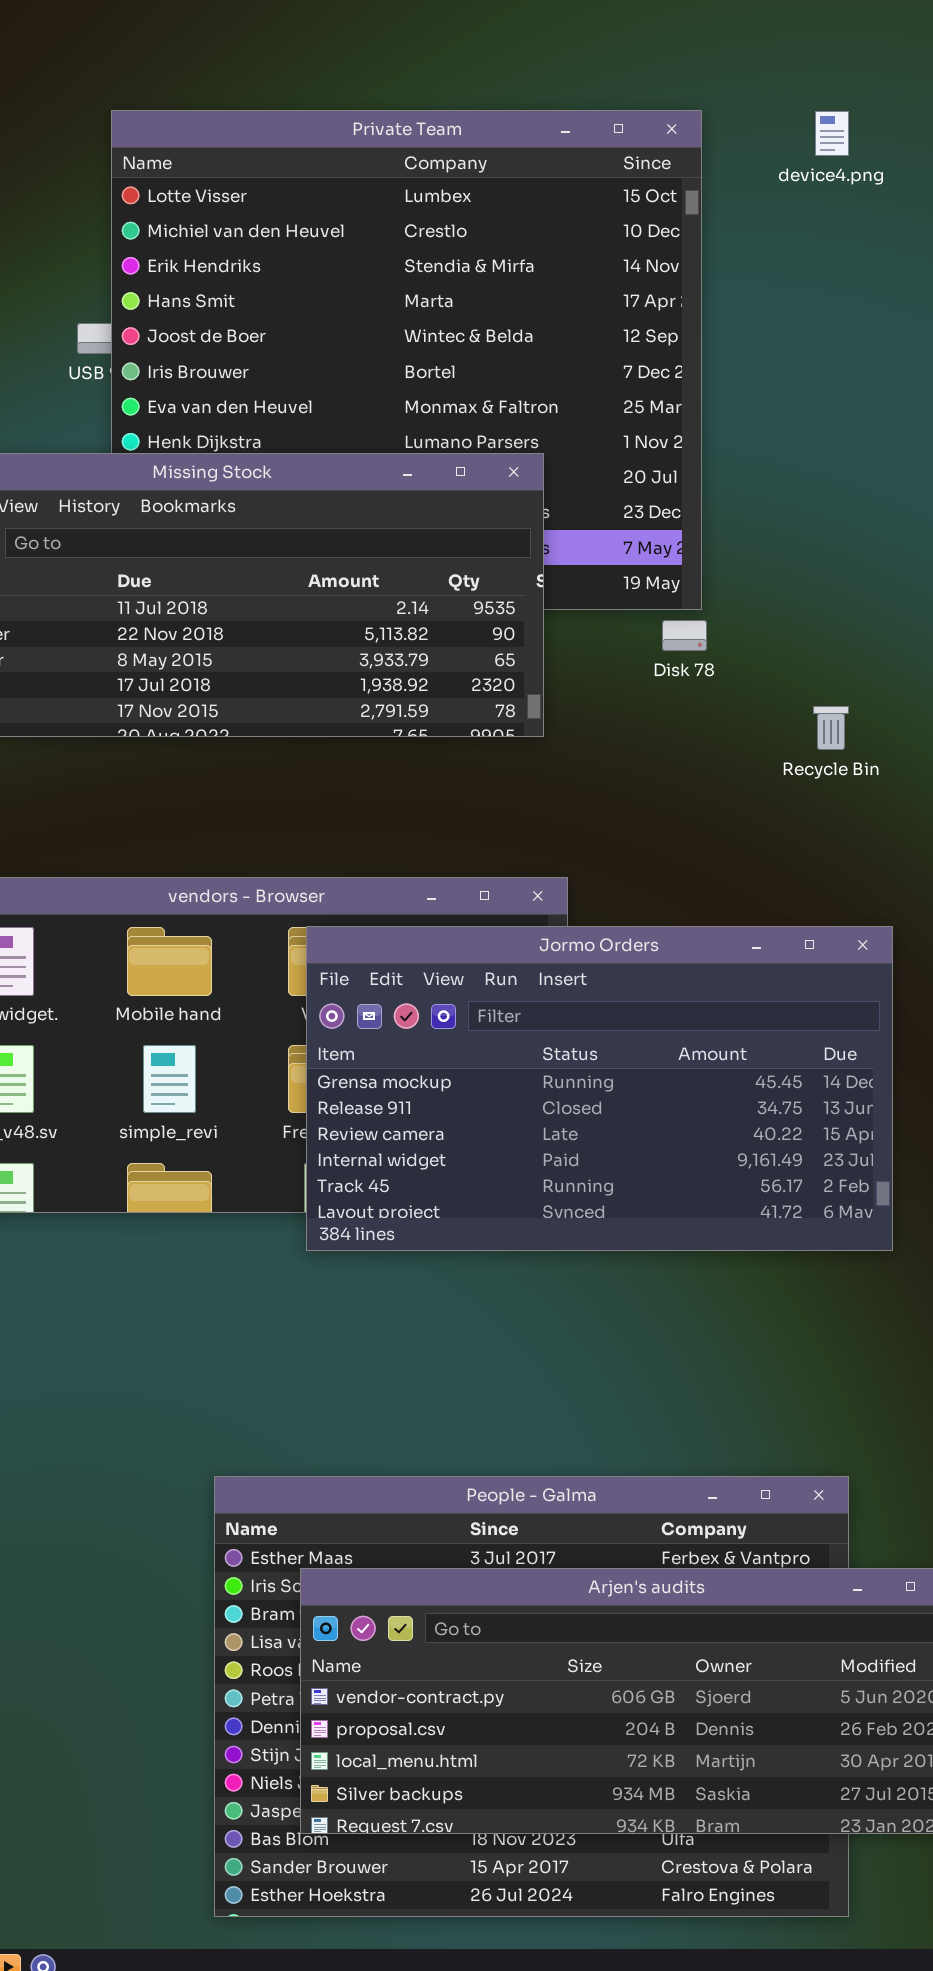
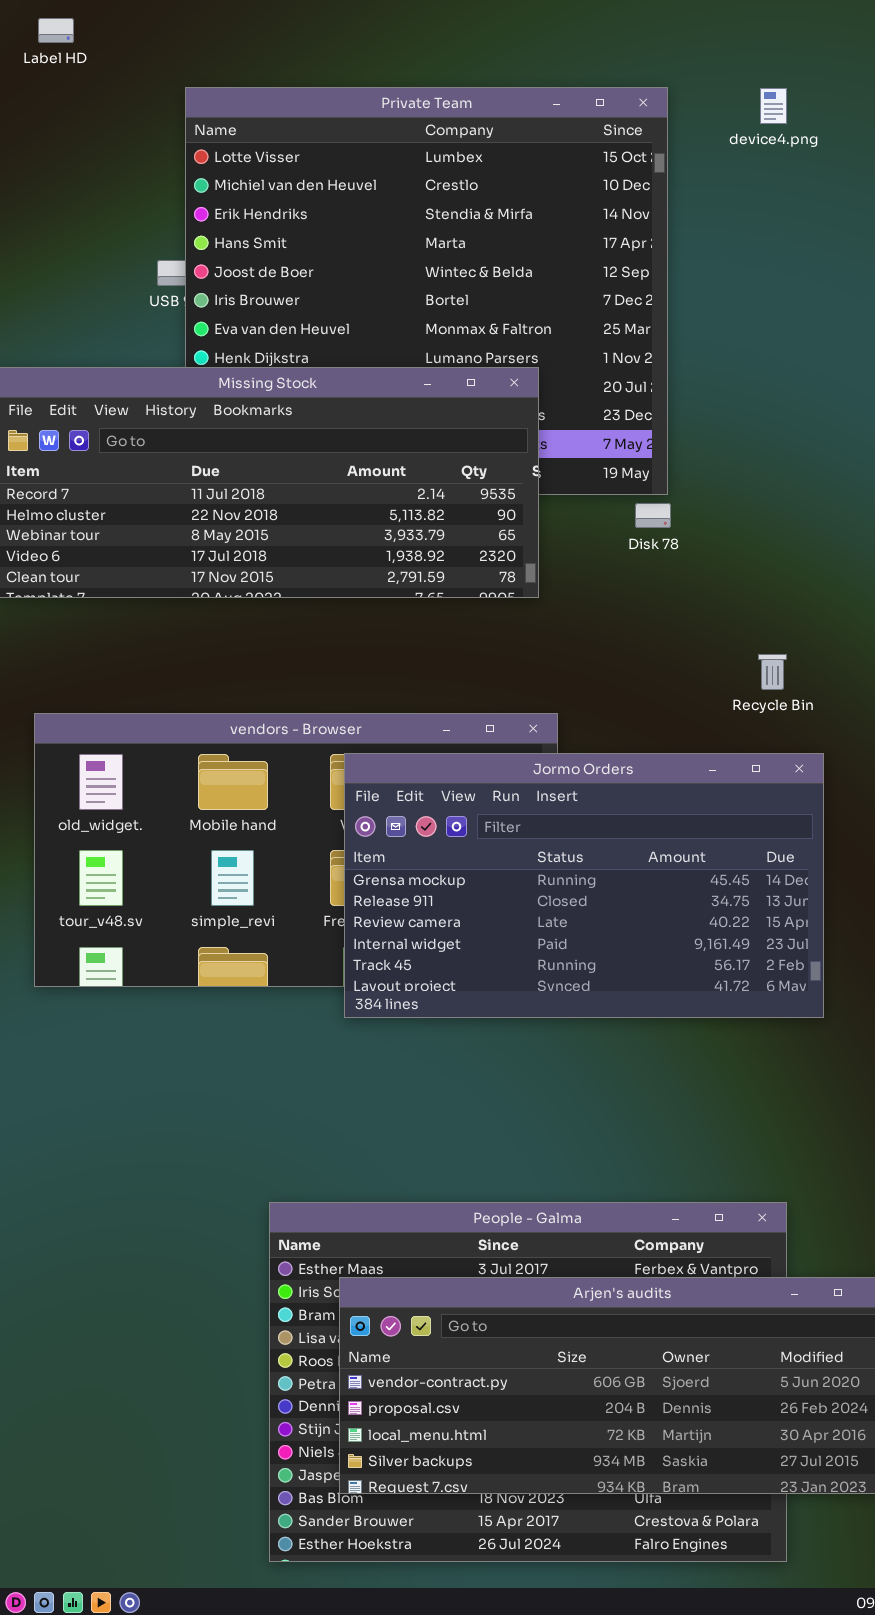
Recycle Bin: [813,706,849,750] -> [758,654,787,690], moved

